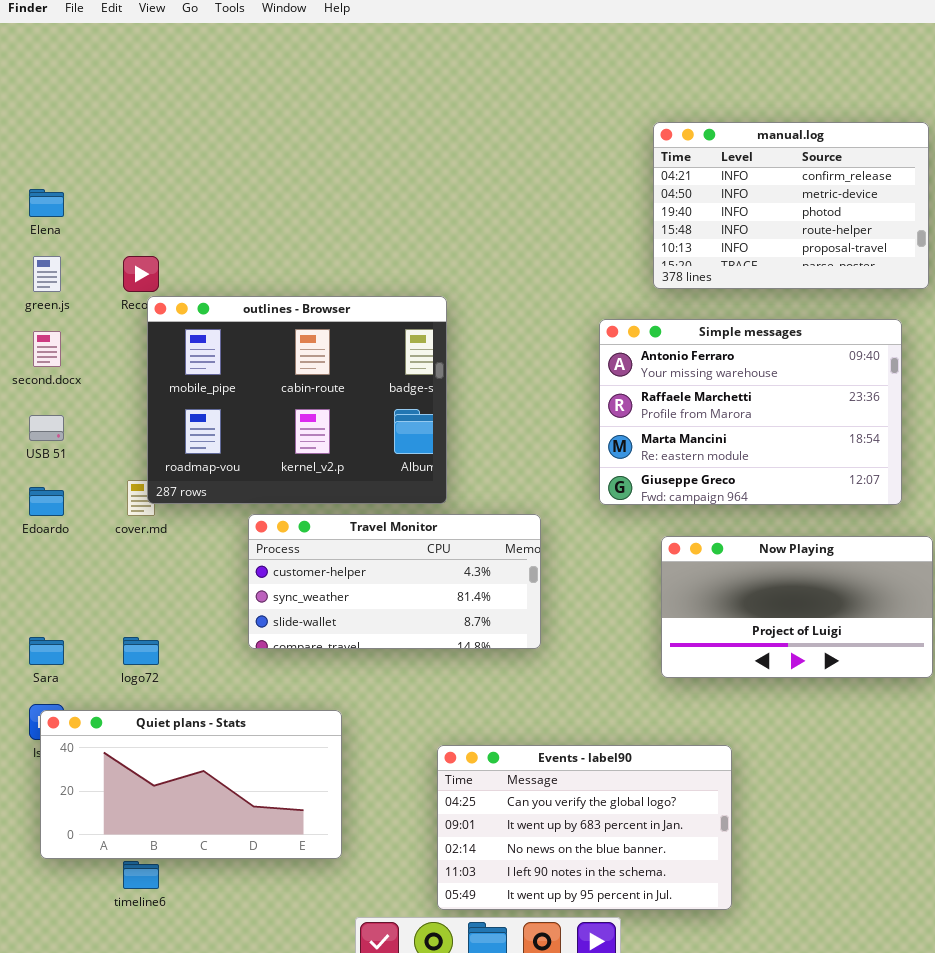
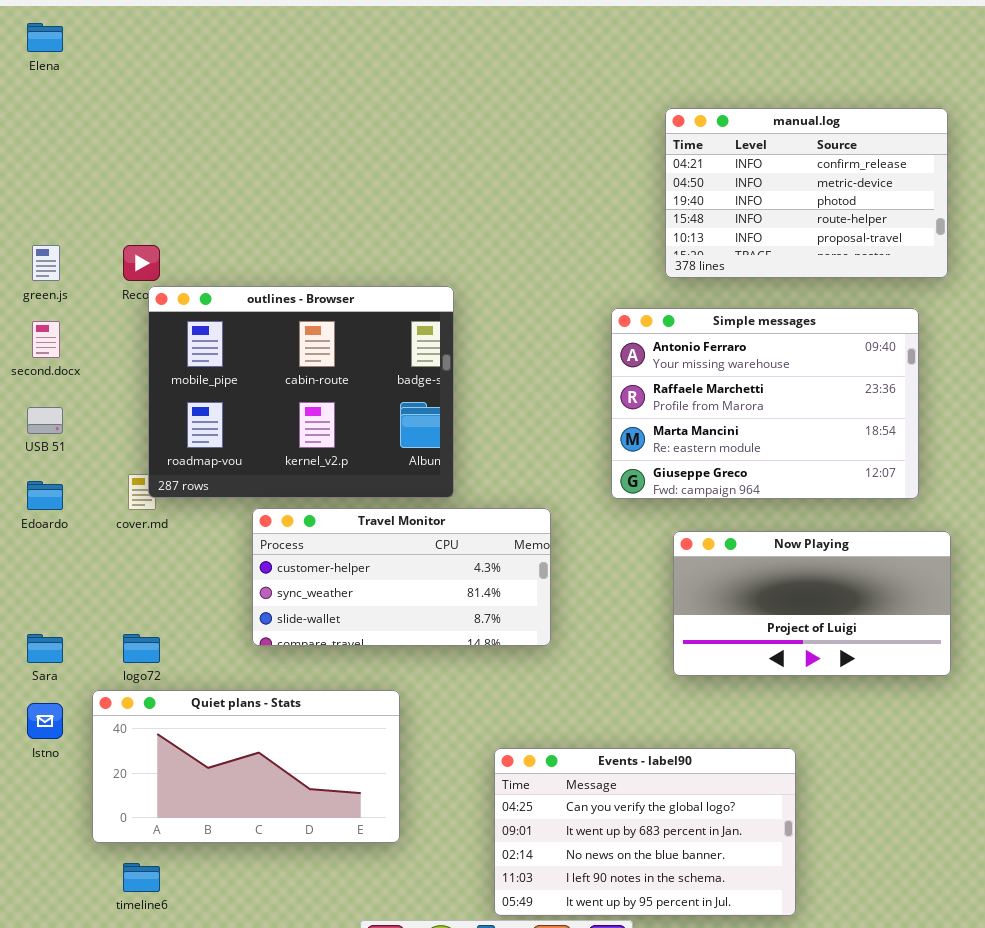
Elena: [29,189,64,217] -> [27,23,63,52], moved
Quiet plans - Stats: [40,710,342,859] -> [92,690,400,843], moved
Events - label90: [437,745,732,910] -> [494,748,796,916], moved

